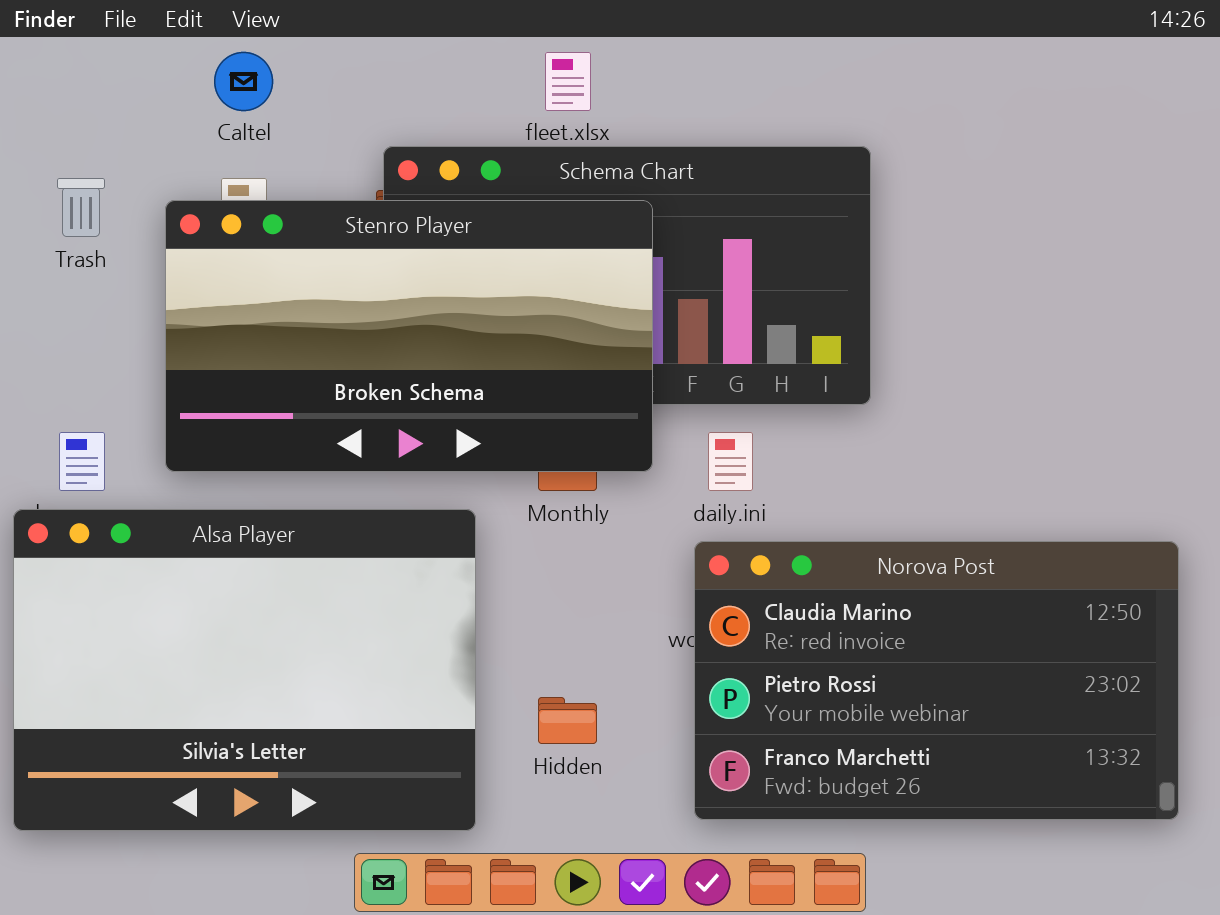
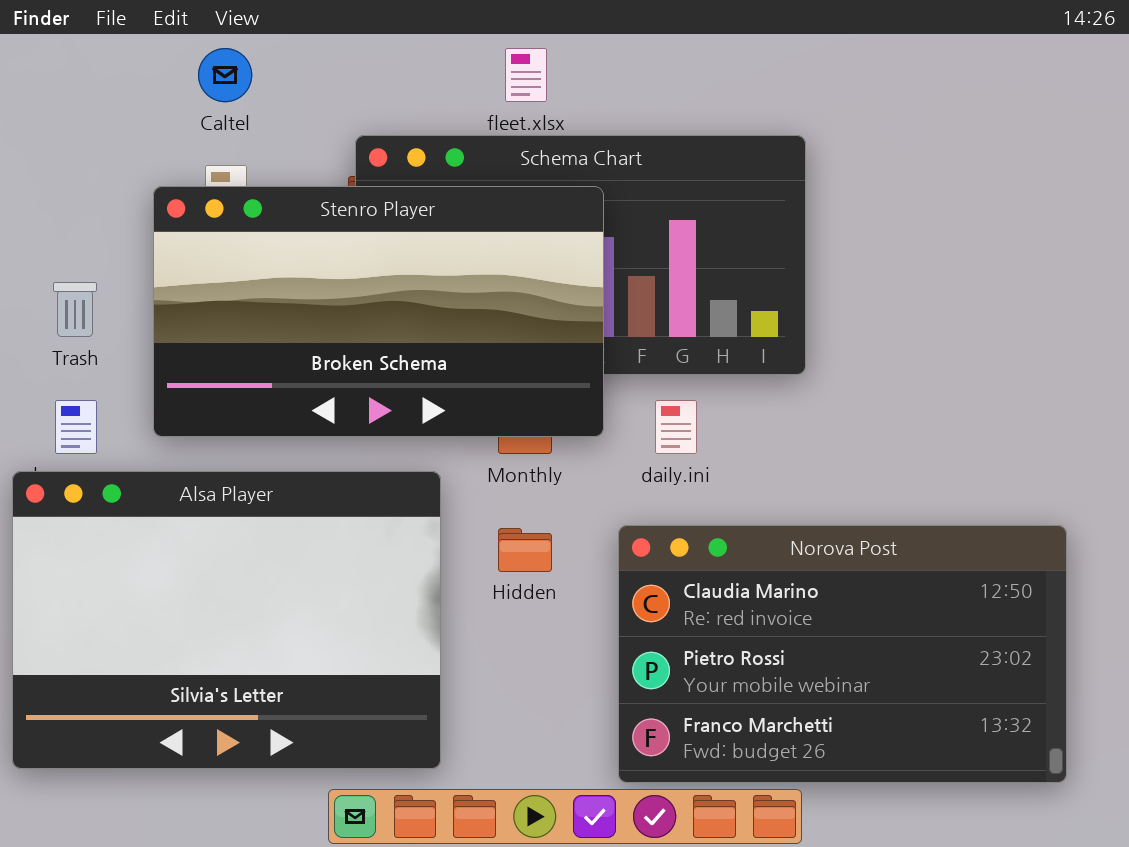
Trash: [57,178,105,237] -> [53,282,97,337], moved
Norova Post: [694,541,1179,820] -> [618,525,1067,783], moved
Hidden: [538,697,597,744] -> [498,528,552,572], moved

